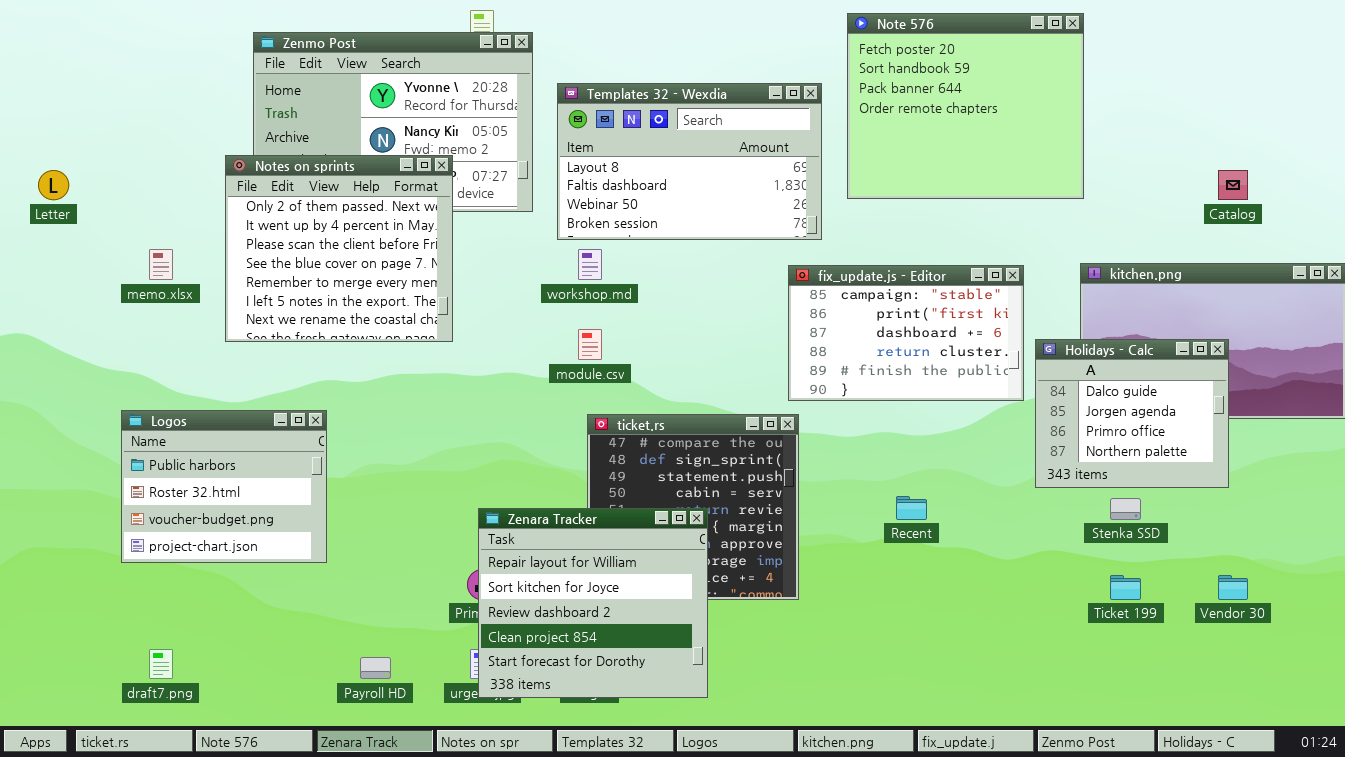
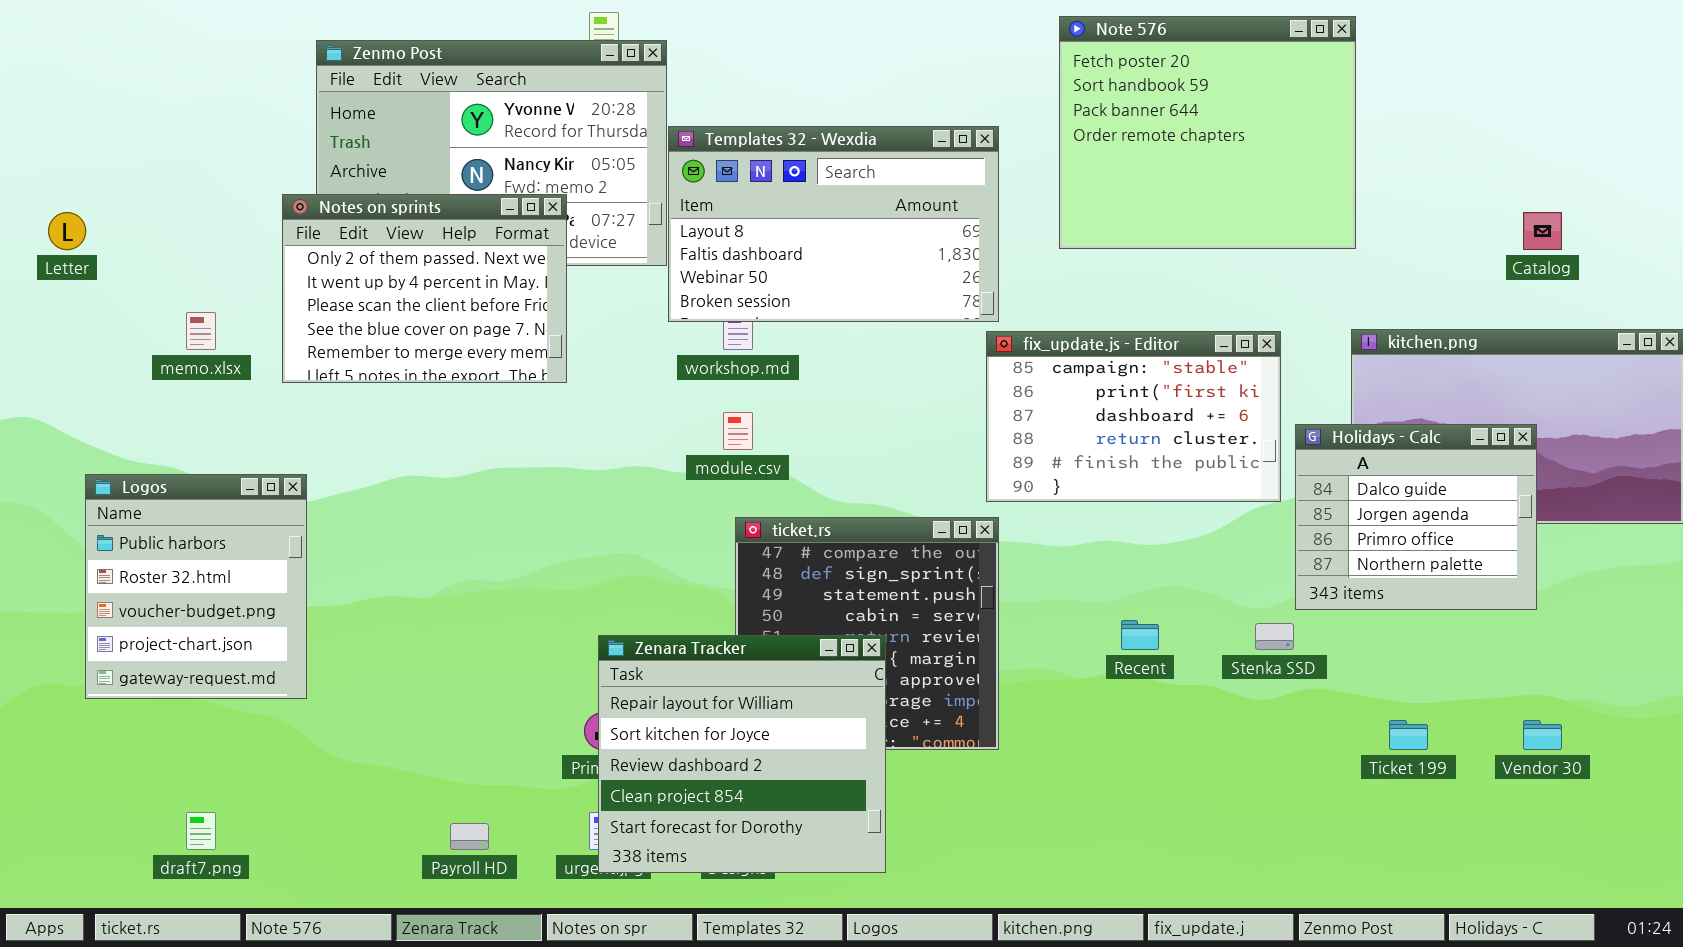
Templates 32 - Wexdia: [557,83,822,240] -> [668,126,999,322], moved
Notes on sprints: [225,155,453,342] -> [282,194,567,383], resized
Logos: [121,410,327,563] -> [85,474,307,699], moved, resized
Stenka SSD: [1110,498,1141,520] -> [1255,623,1294,650], moved

